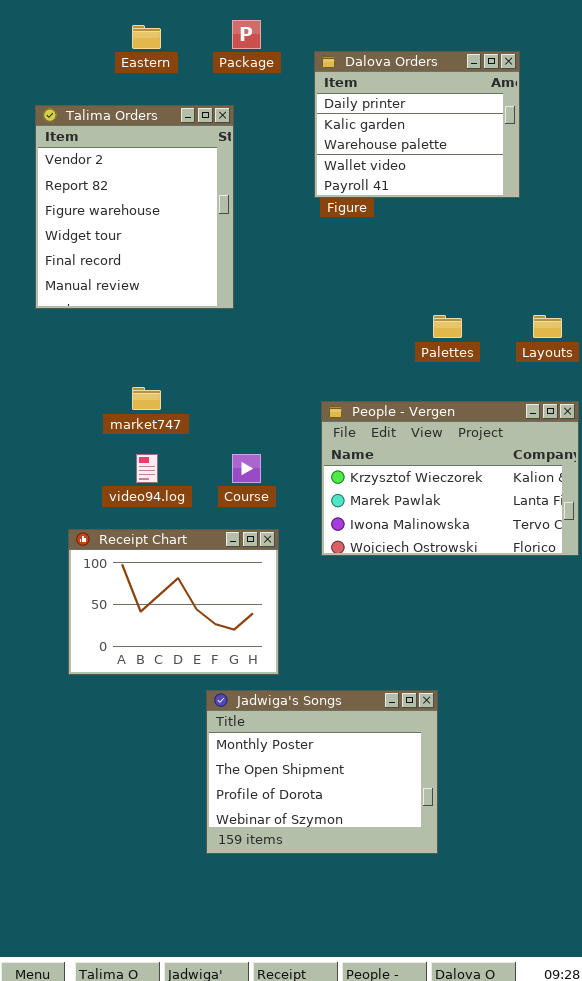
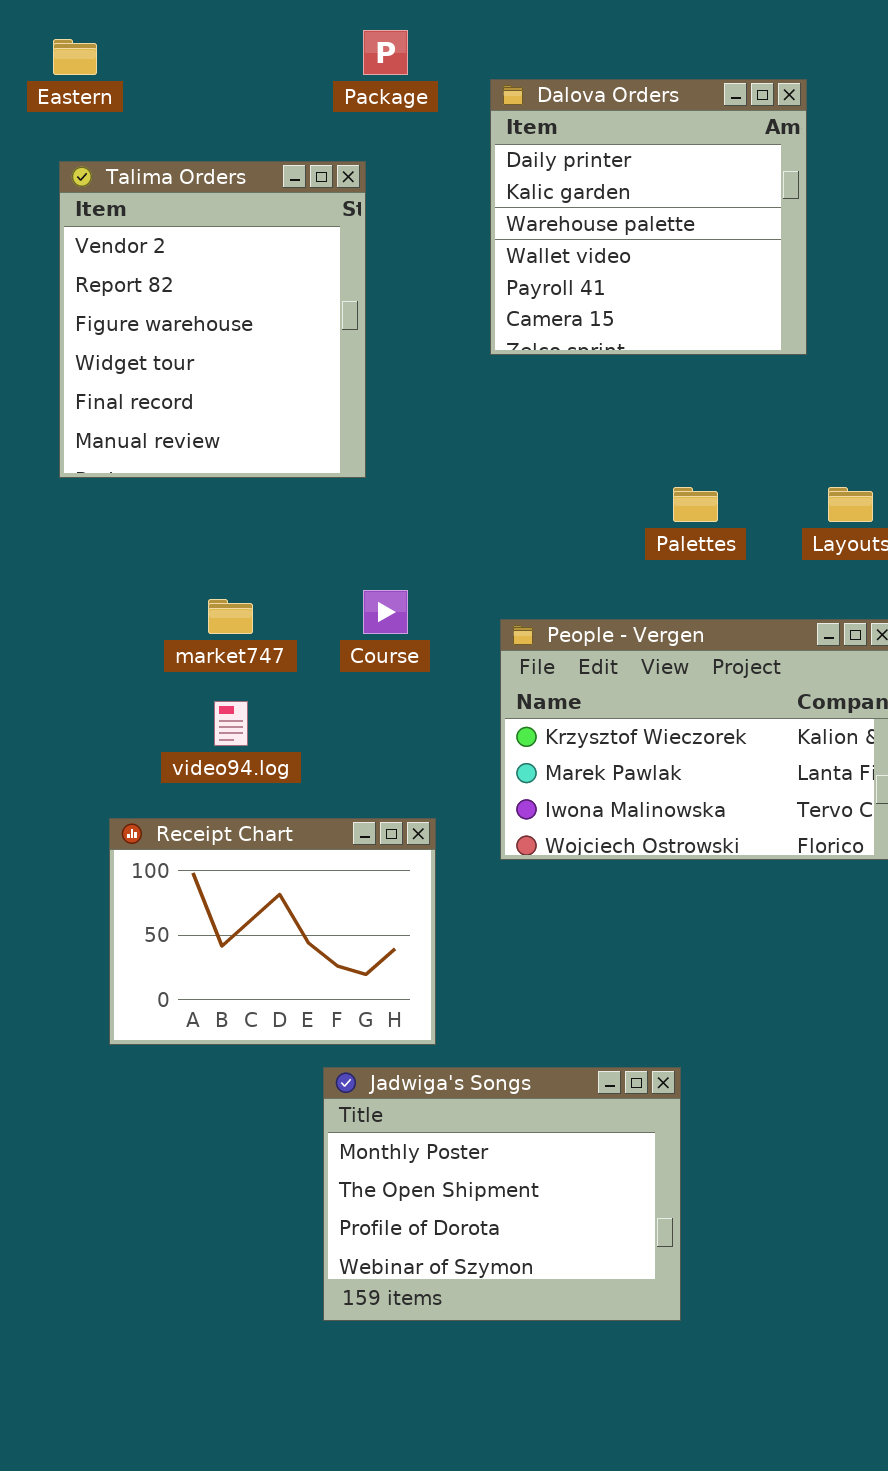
Eastern: [132,25,161,49] -> [53,39,97,75], moved
Dalova Orders: [314,51,520,198] -> [490,79,807,355], resized
Course: [232,454,261,483] -> [363,590,408,634], moved

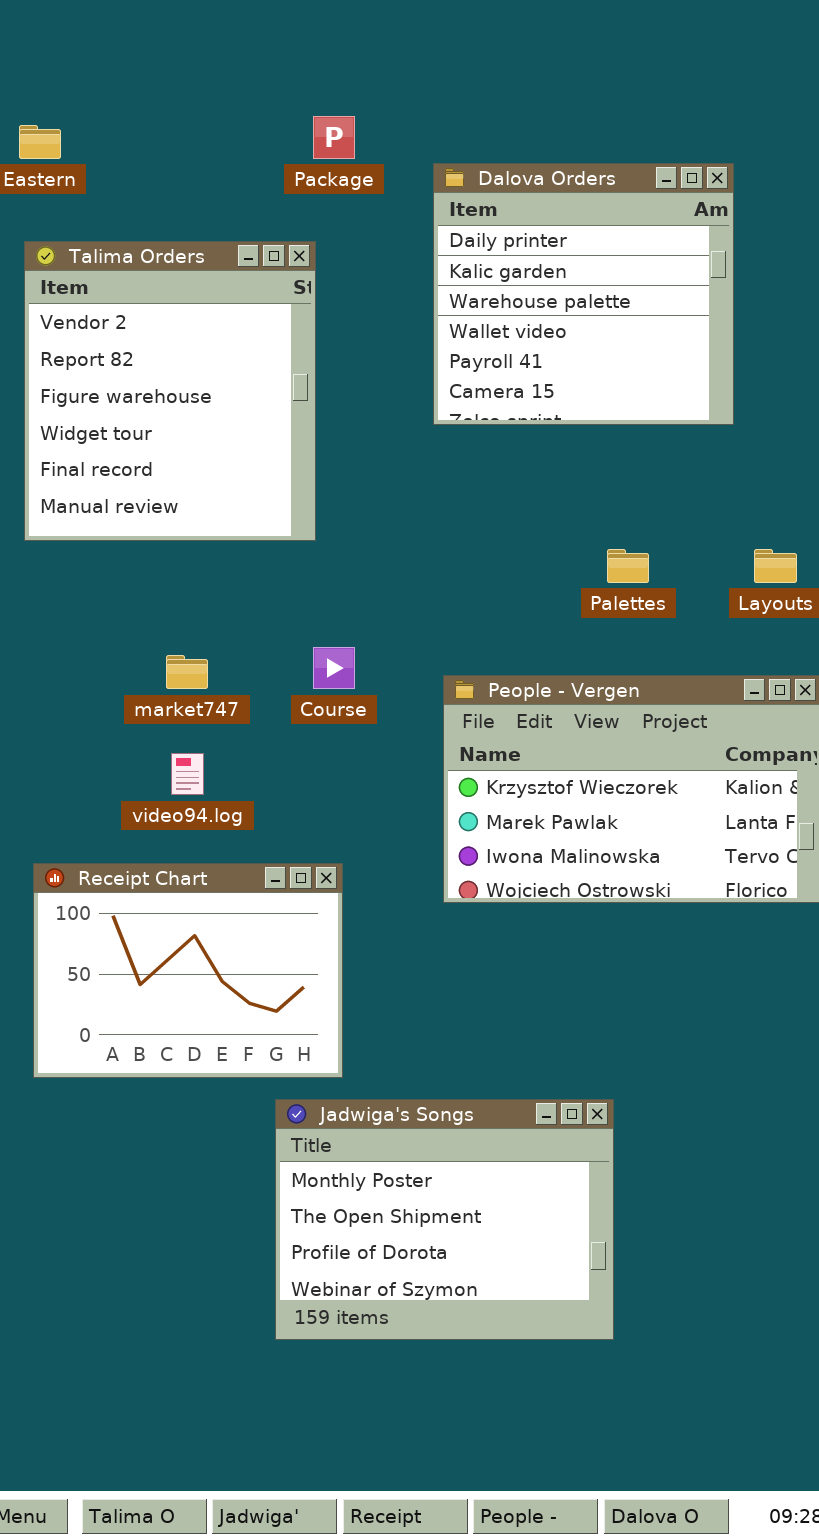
Receipt Chart: [109,818,436,1045] -> [33,863,343,1078], moved

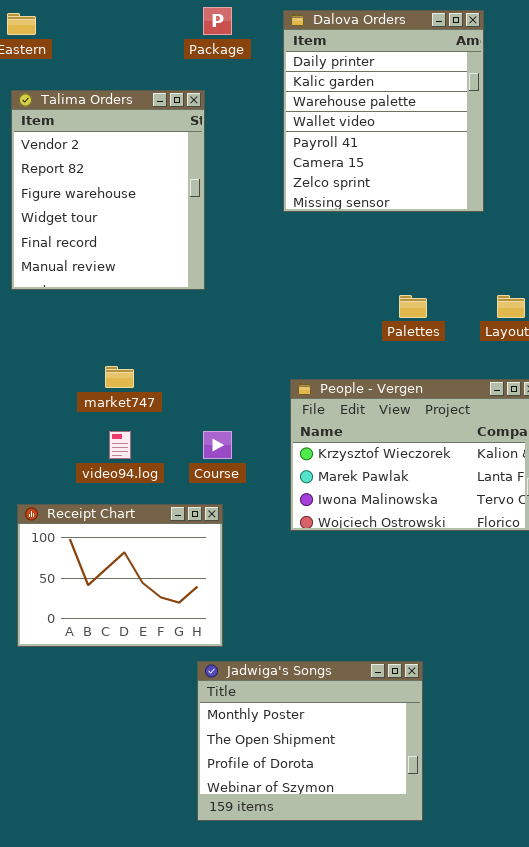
Dalova Orders: [433,163,734,425] -> [283,10,484,212], resized
Course: [313,647,355,689] -> [203,431,232,459], moved
Jadwiga's Songs: [275,1099,614,1340] -> [197,661,423,821], moved

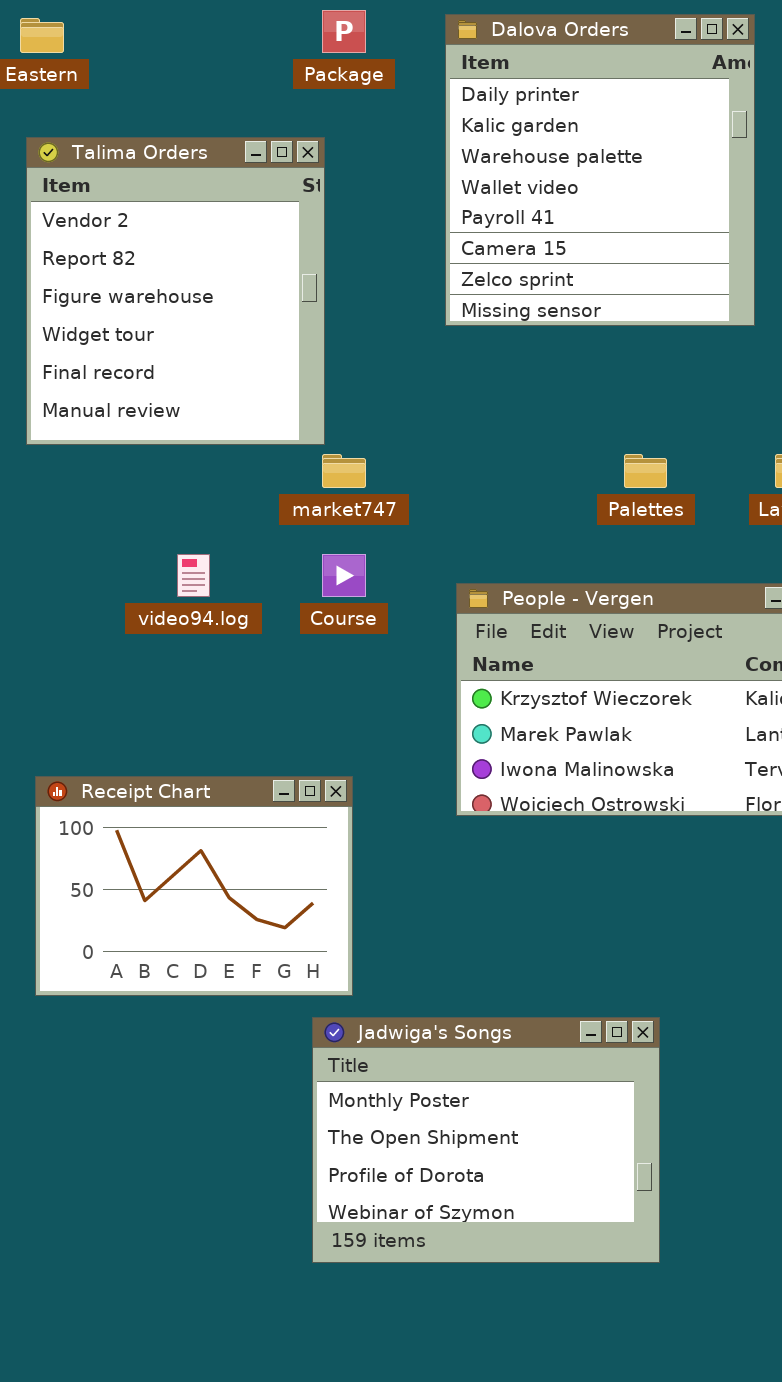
market747: [105,366,134,388] -> [322,454,366,488], moved
video94.log: [109,431,131,459] -> [177,554,210,597], moved
Course: [203,431,232,459] -> [322,554,366,597], moved

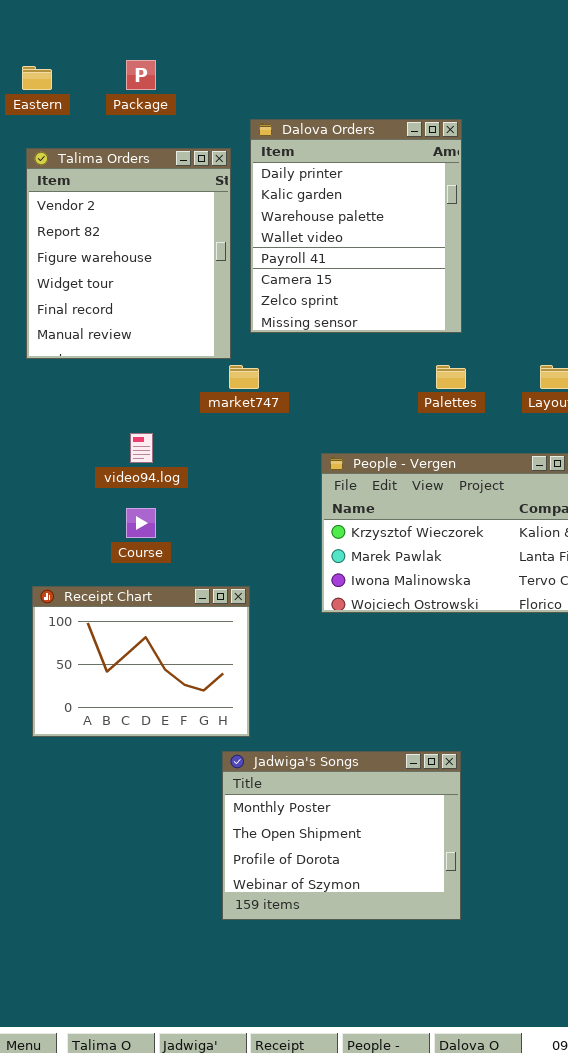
Package: [322,10,366,53] -> [126,60,156,90], moved
Dalova Orders: [445,14,755,326] -> [250,119,462,333], moved
Course: [322,554,366,597] -> [126,508,156,538], moved

